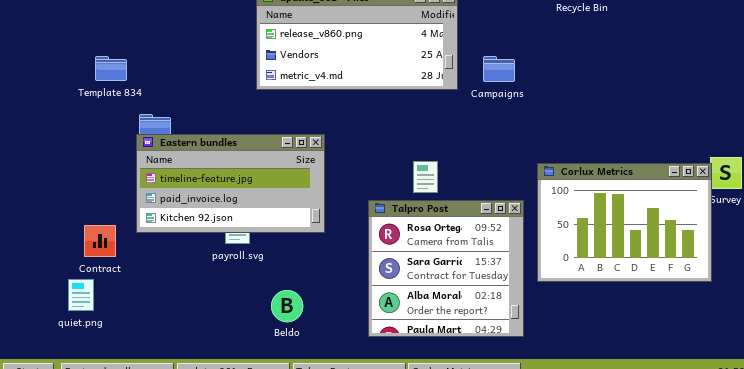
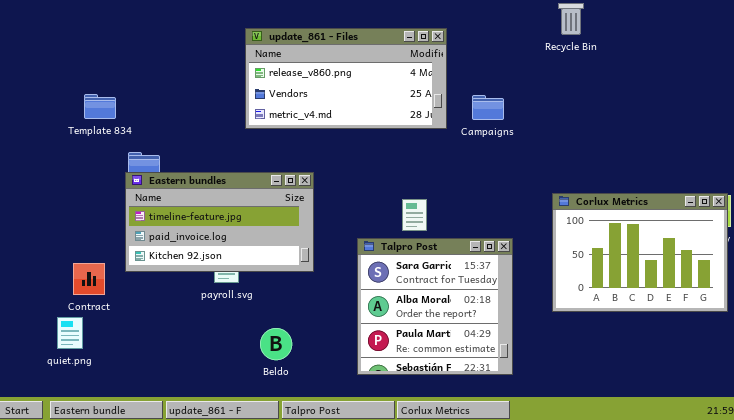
Corlux Metrics: [537,163,712,282] -> [552,193,728,312], moved
Talpro Post: [368,200,524,337] -> [357,238,513,375], scrolled down 1 row

